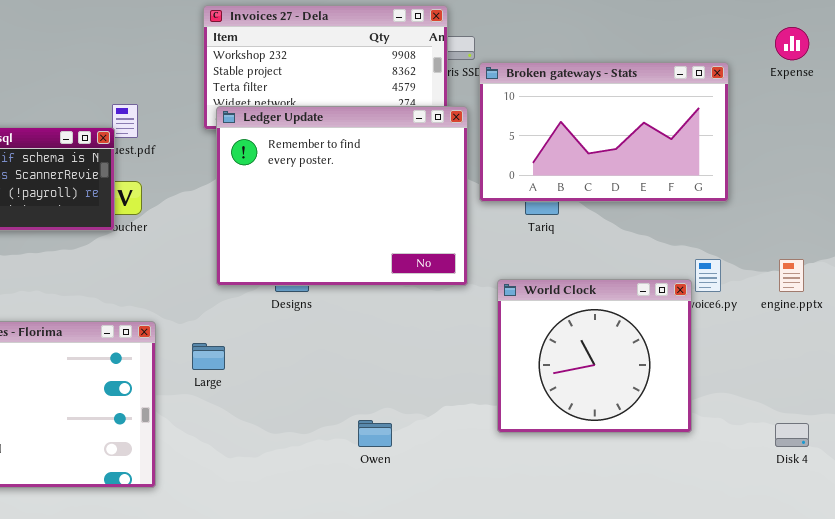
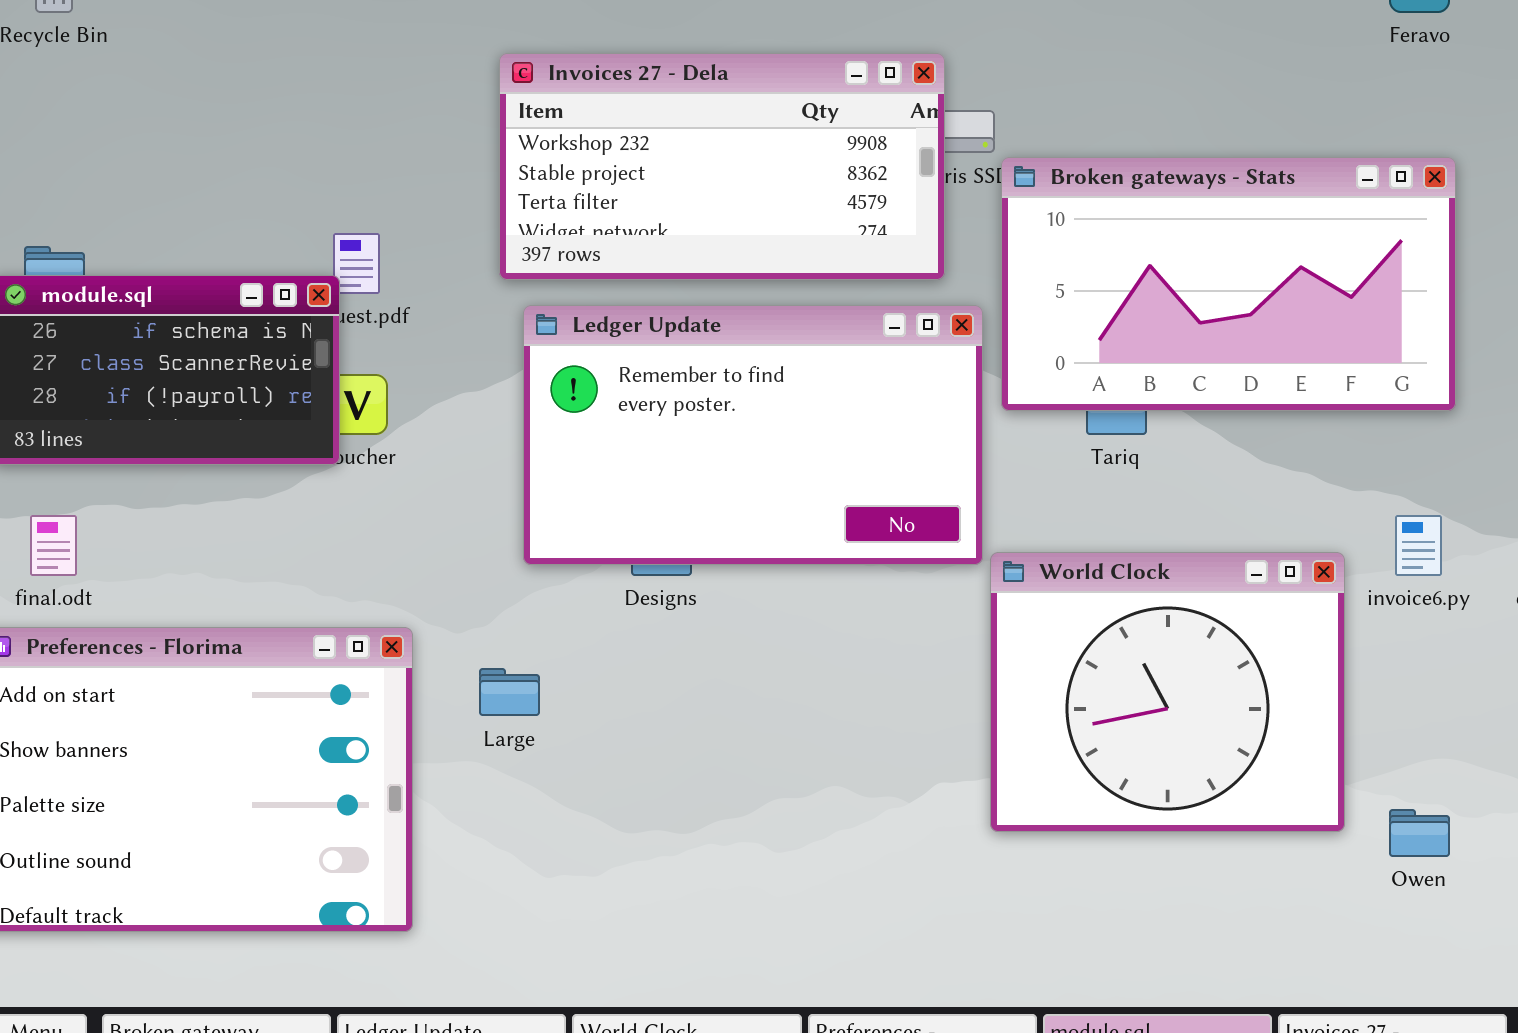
Ledger Update: [216,106,468,286] -> [523,305,983,565], resized
World Clock: [497,279,692,433] -> [990,552,1345,832], moved
Owen: [358,420,392,447] -> [1389,809,1450,857], moved

